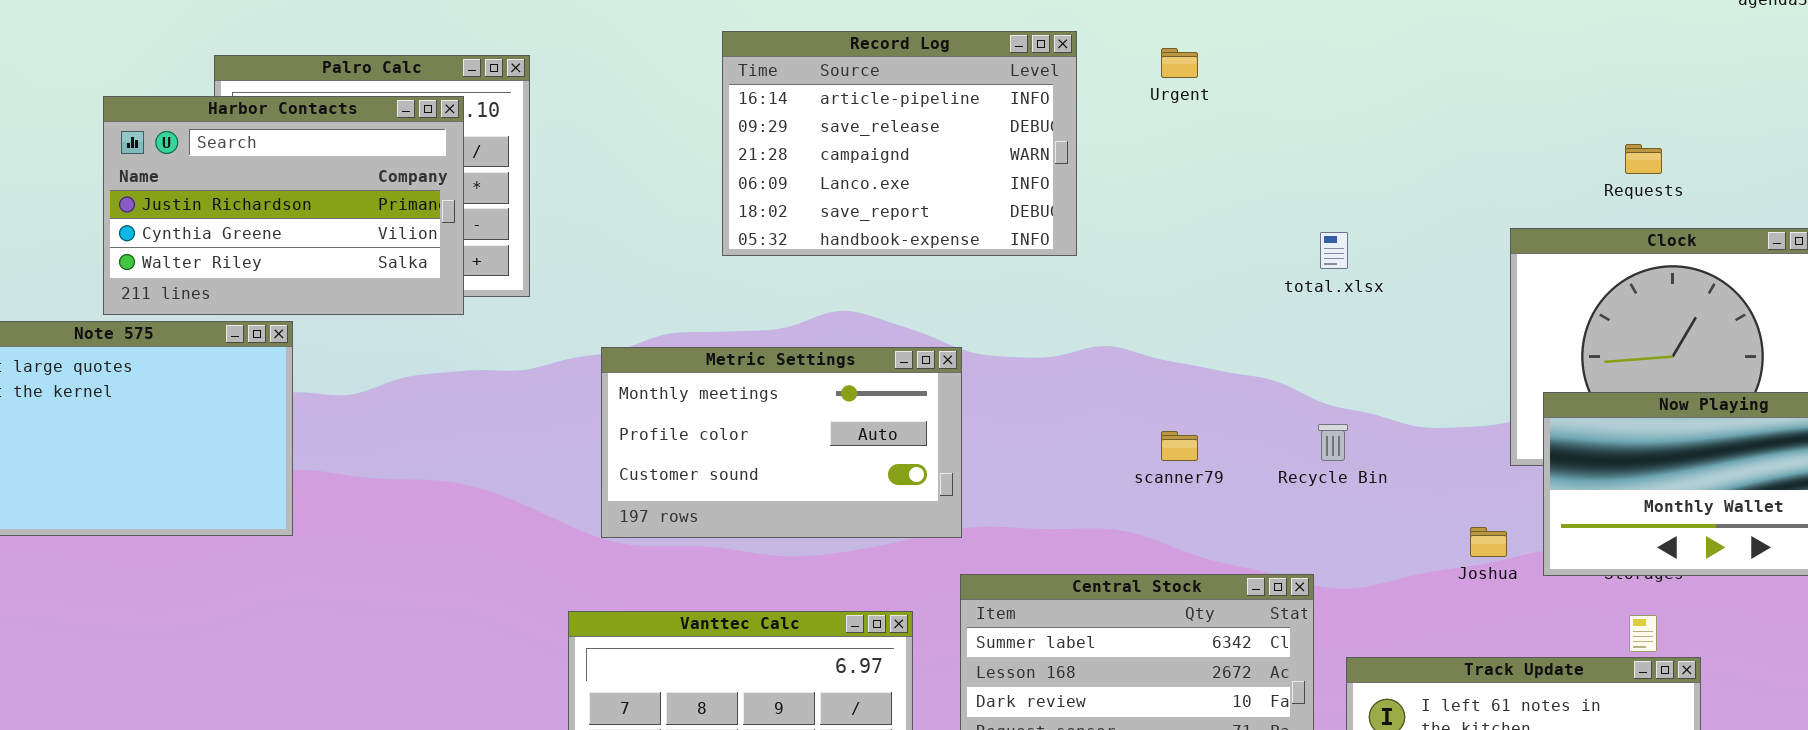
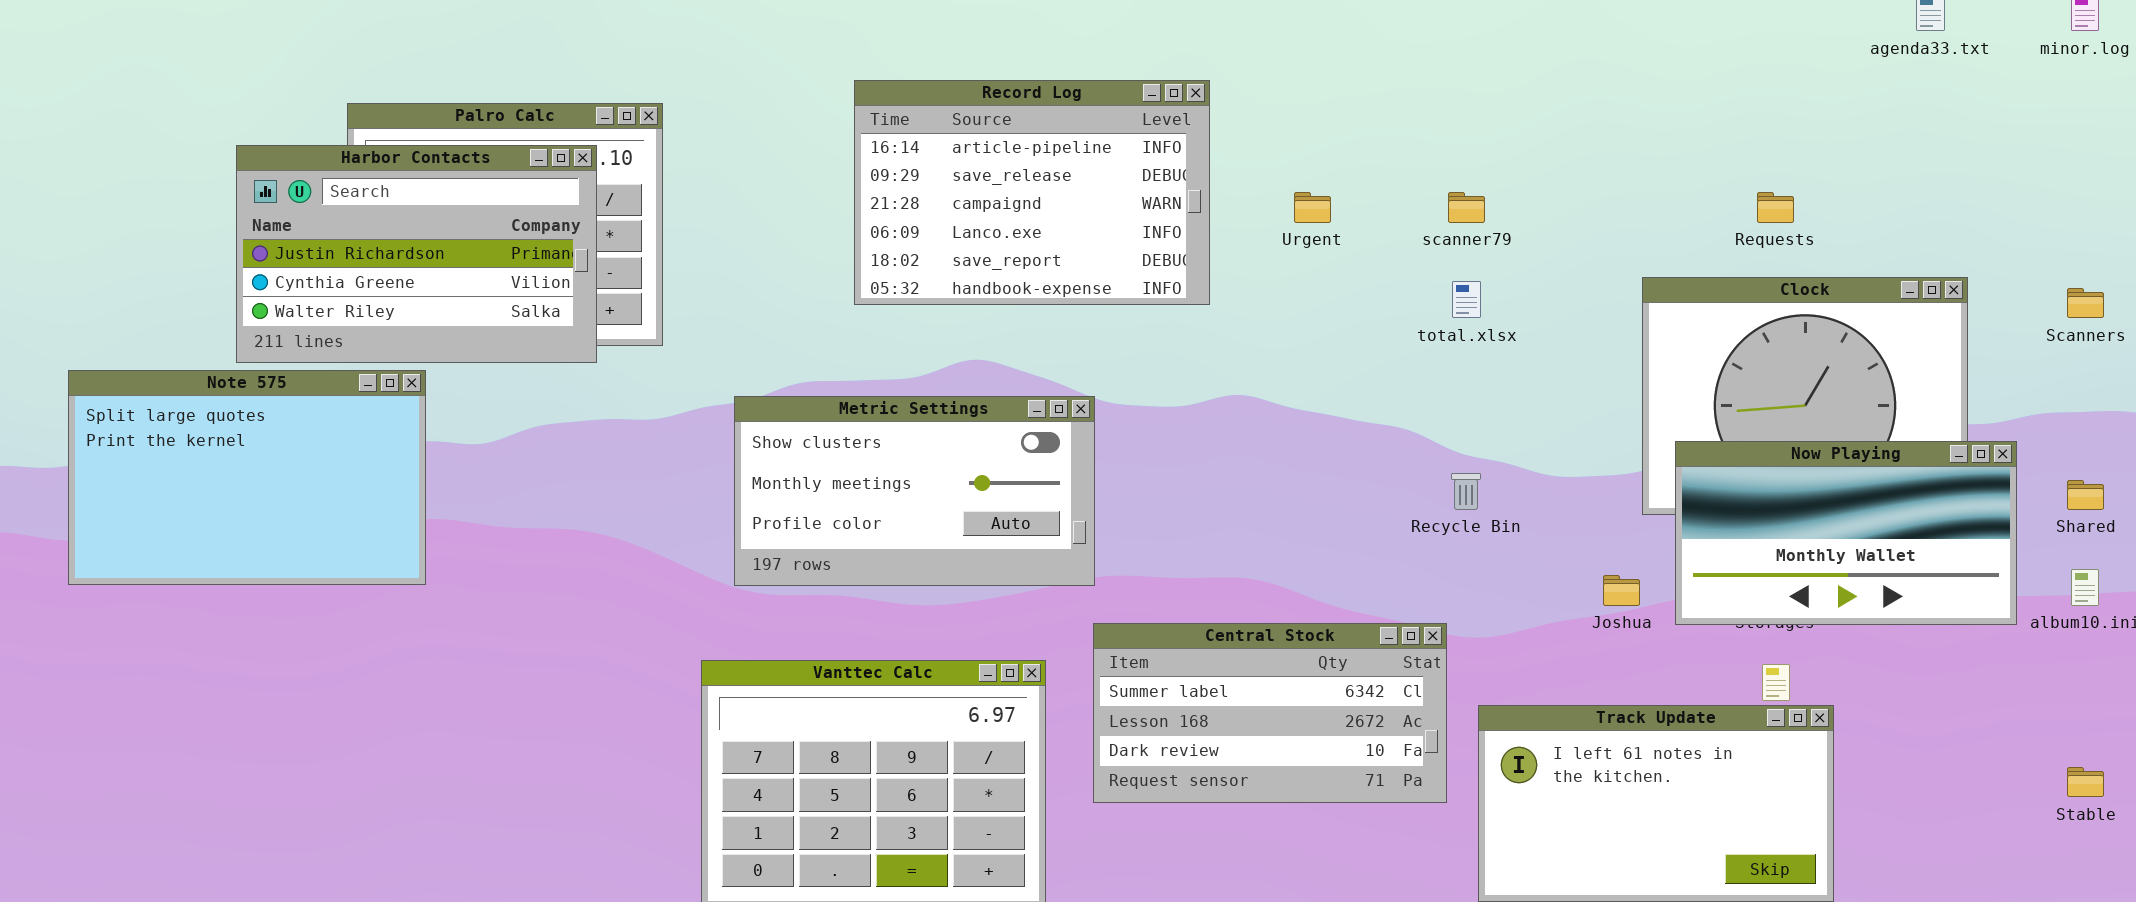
Urgent: [1161,48,1198,78] -> [1294,192,1331,223], moved
Metric Settings: [601,347,962,538] -> [734,396,1095,586], scrolled up 1 row
scanner79: [1161,431,1198,461] -> [1448,192,1485,223], moved

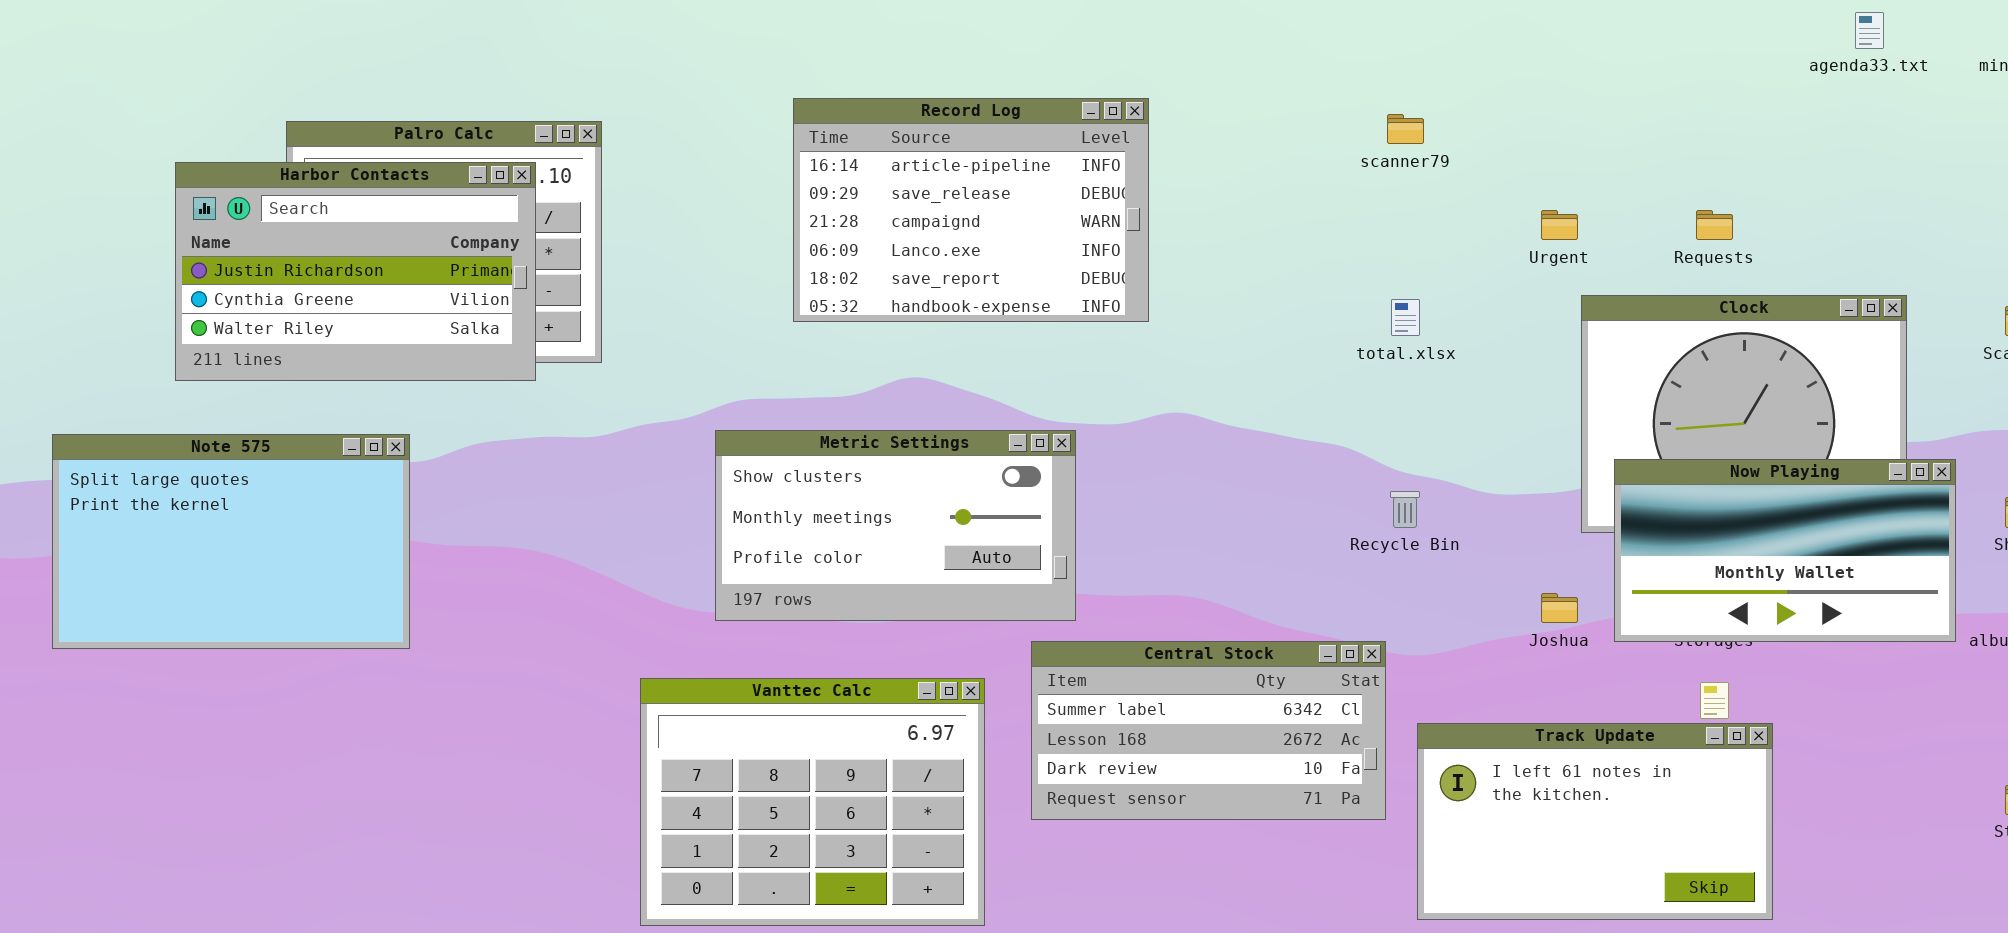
Urgent: [1294,192,1331,223] -> [1541,210,1578,240], moved
scanner79: [1448,192,1485,223] -> [1387,114,1424,144], moved
Note 575: [68,370,426,585] -> [52,434,410,649], moved
Metric Settings: [734,396,1095,586] -> [715,430,1076,621], moved

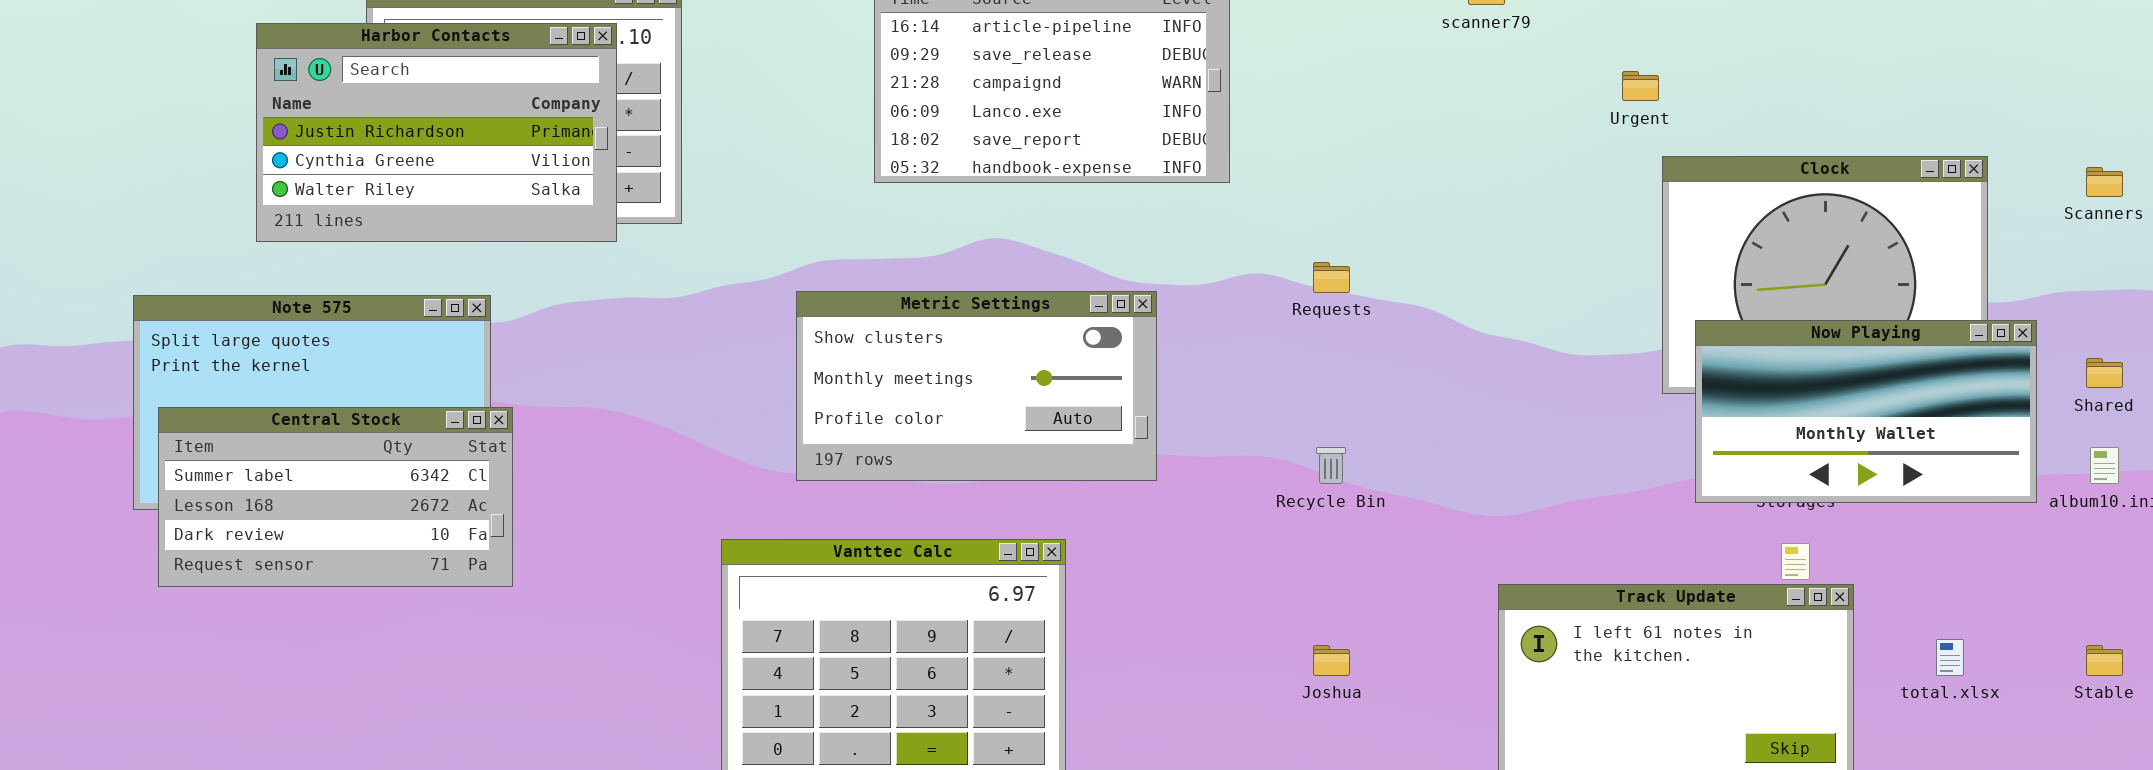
Requests: [1696,210,1733,240] -> [1313,262,1350,293], moved
total.xlsx: [1391,299,1420,336] -> [1936,639,1964,676], moved
Recycle Bin: [1390,491,1420,528] -> [1316,447,1346,484], moved
Joshua: [1541,593,1578,623] -> [1313,645,1350,676], moved
Central Stock: [1031,641,1386,820] -> [158,407,513,587], moved

